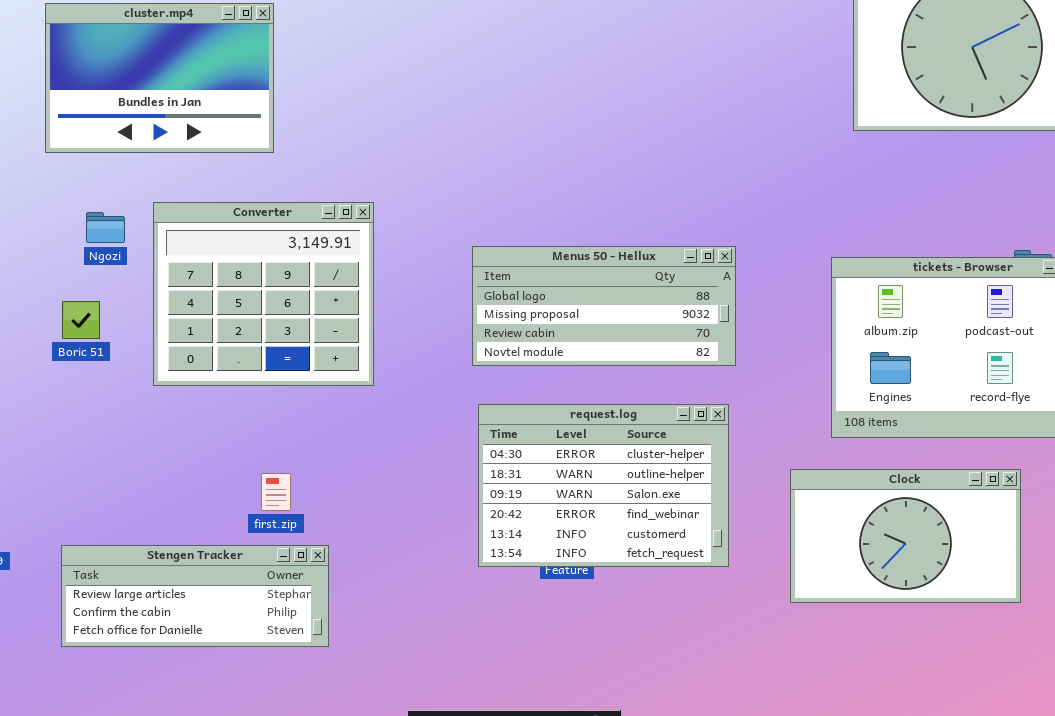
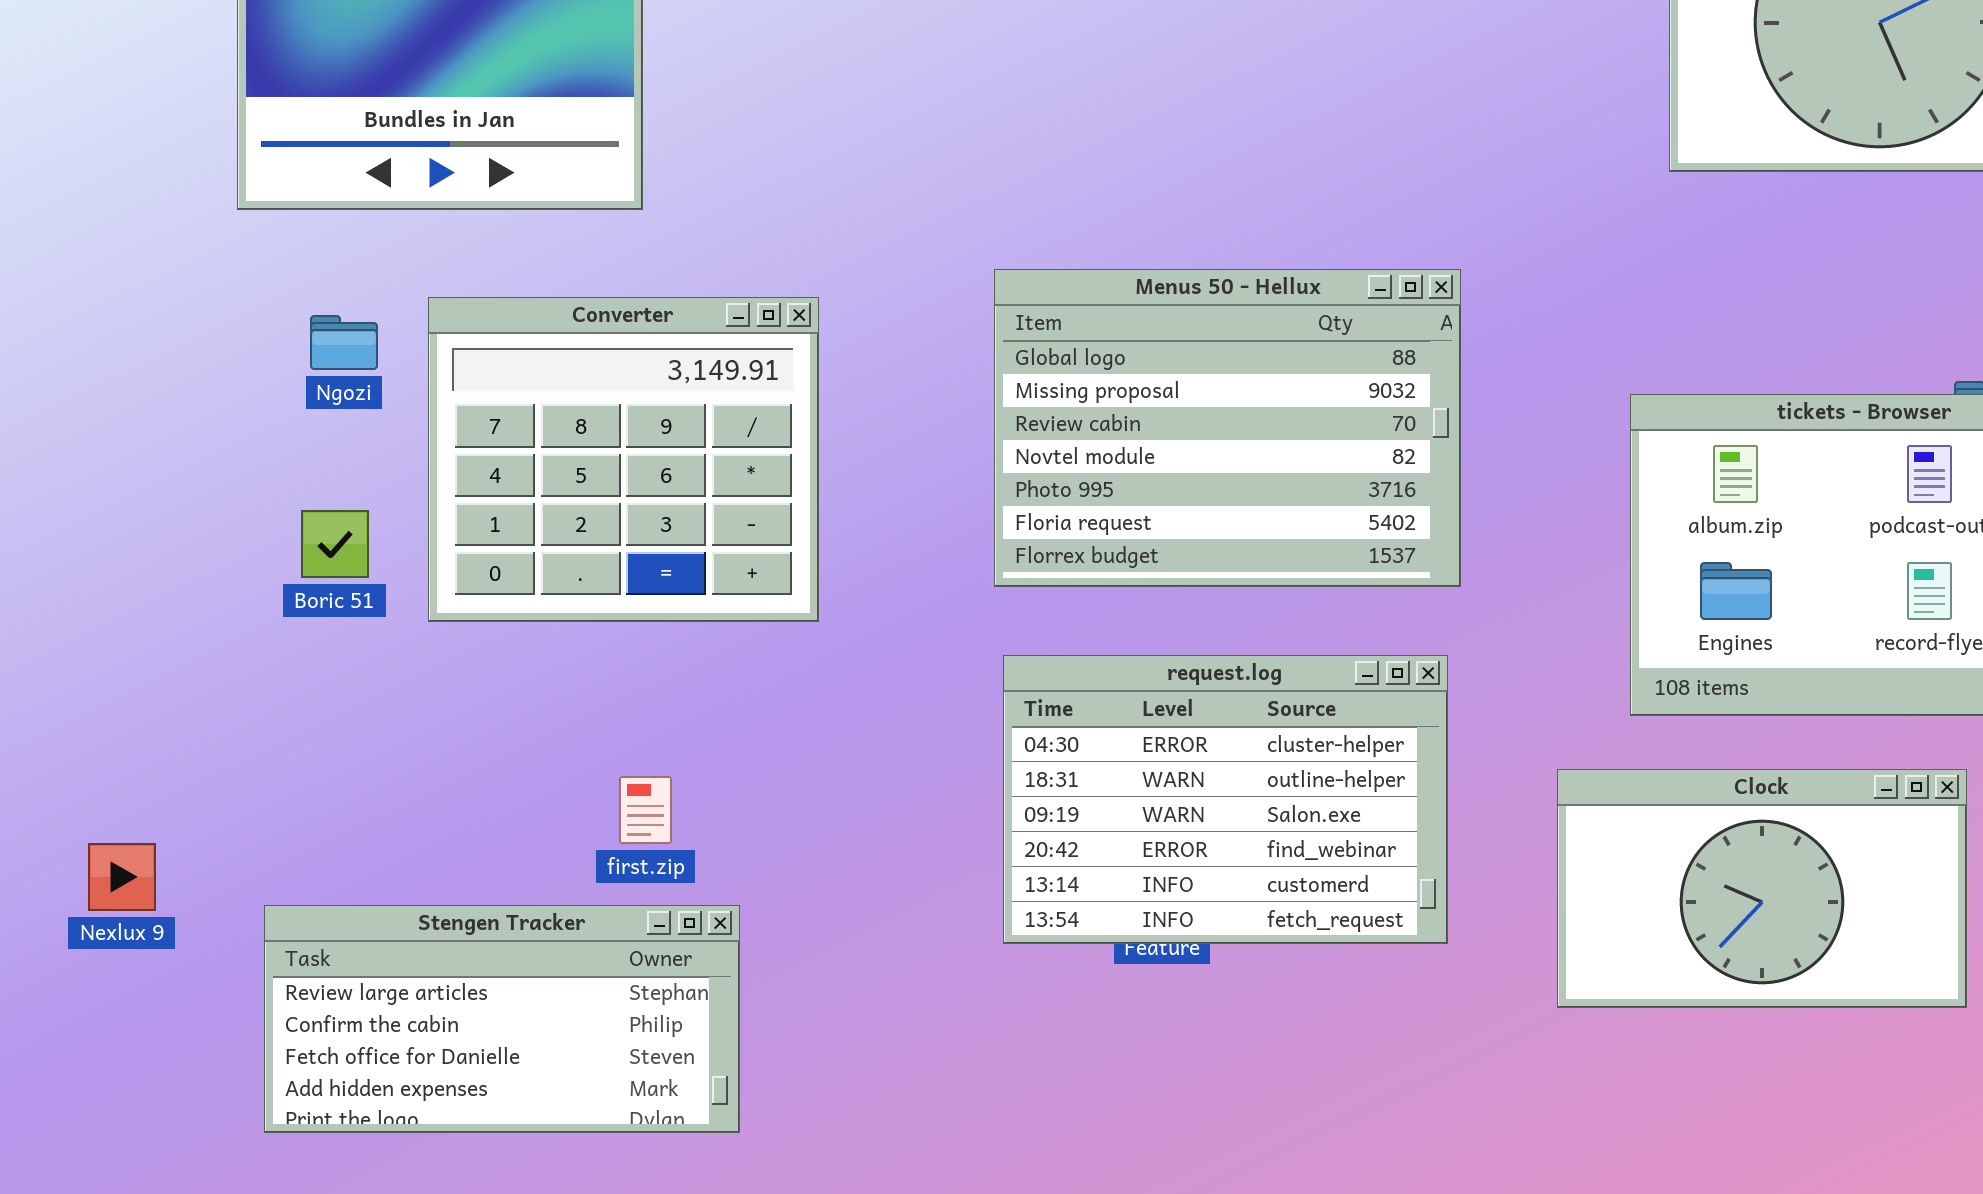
Menus 50 - Hellux: [472,246,736,366] -> [994,269,1461,587], resized
Boric 51: [62,301,100,339] -> [301,510,369,578], moved
Stengen Tracker: [61,545,329,647] -> [264,905,740,1133], resized

